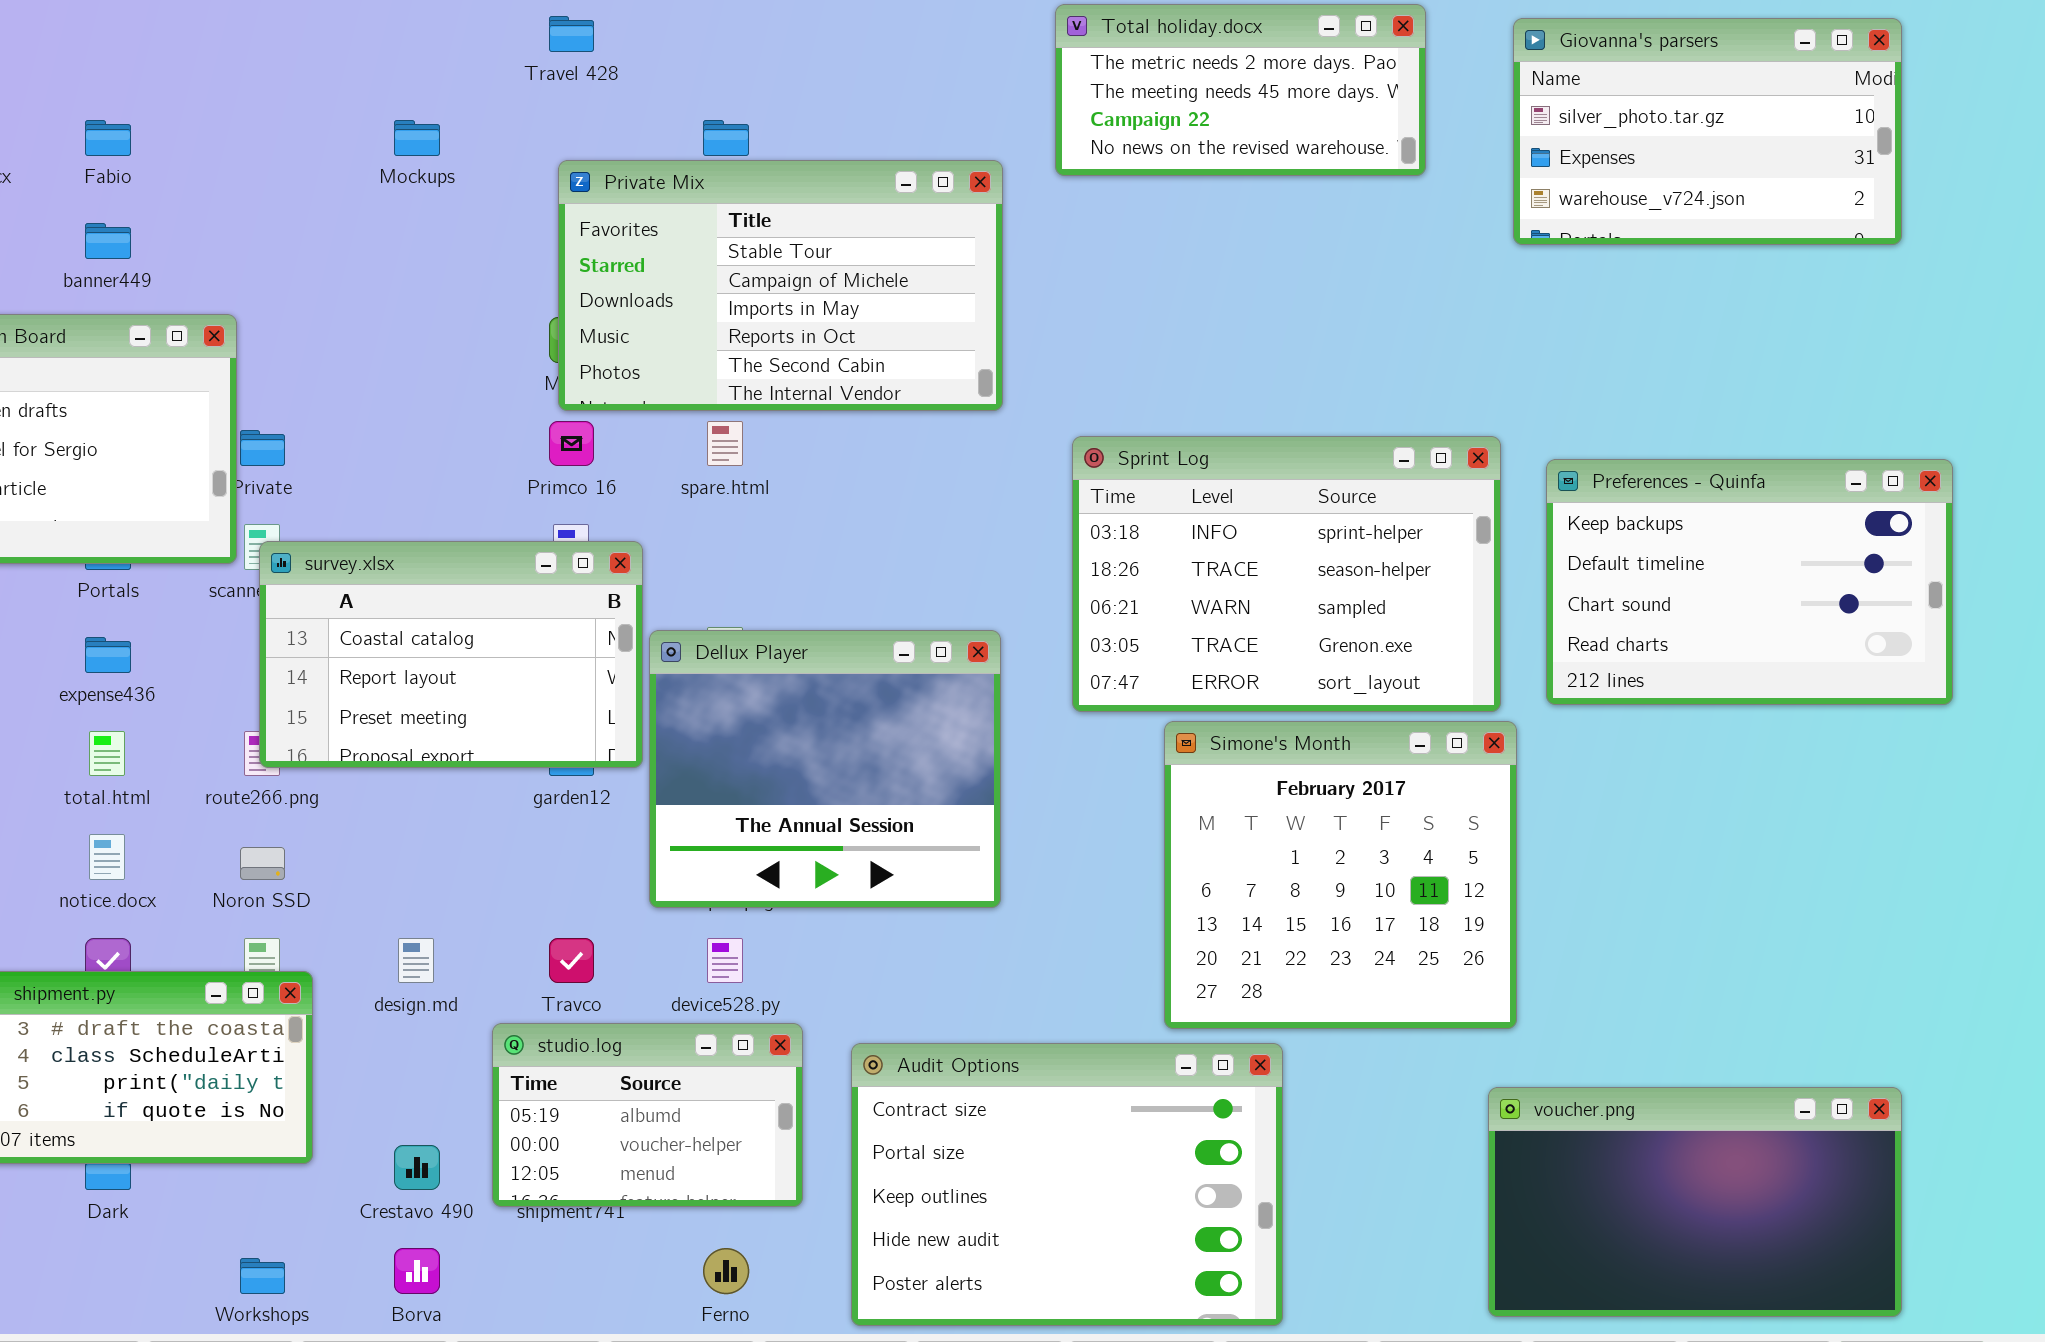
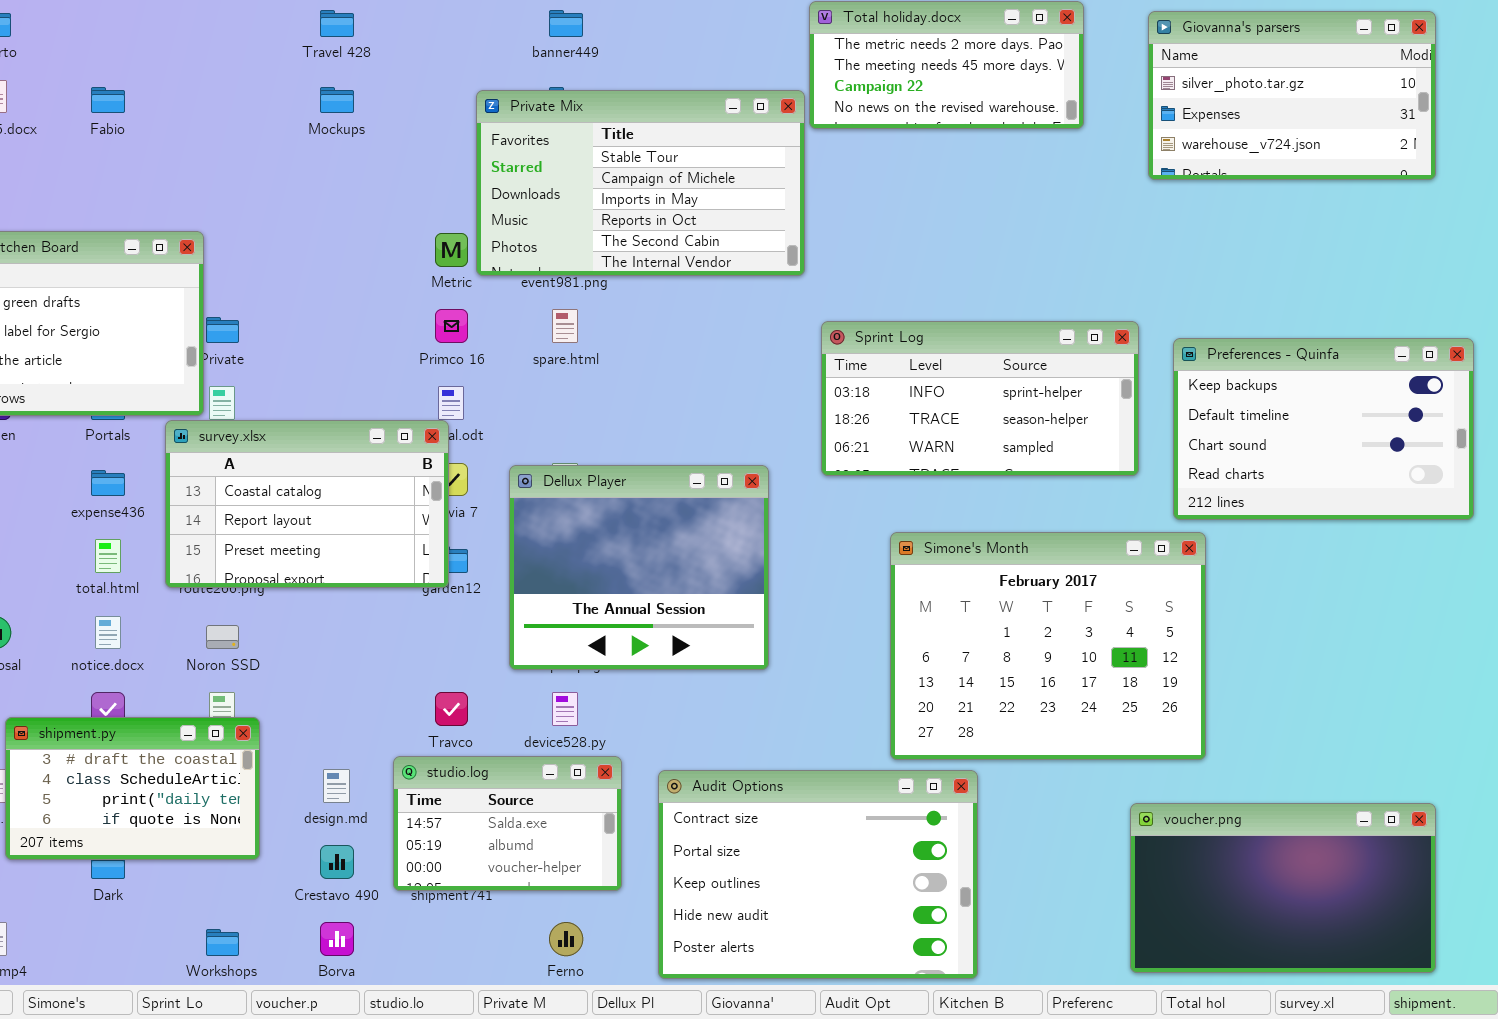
Travel 428: [549,16,594,52] -> [320,10,354,37], moved
Private Mix: [558,160,1003,411] -> [476,90,805,276], moved
banner449: [85,223,131,259] -> [549,10,583,37], moved
Sprint Log: [1072,436,1501,712] -> [821,321,1139,476], resized
survey.xlsx: [259,541,643,768] -> [165,420,449,588], moved
Simone's Month: [1164,721,1517,1029] -> [890,532,1206,760], resized
design.md: [398,938,434,983] -> [323,769,350,803], moved
studio.log: [492,1023,803,1207] -> [393,756,622,891], scrolled up 1 row

